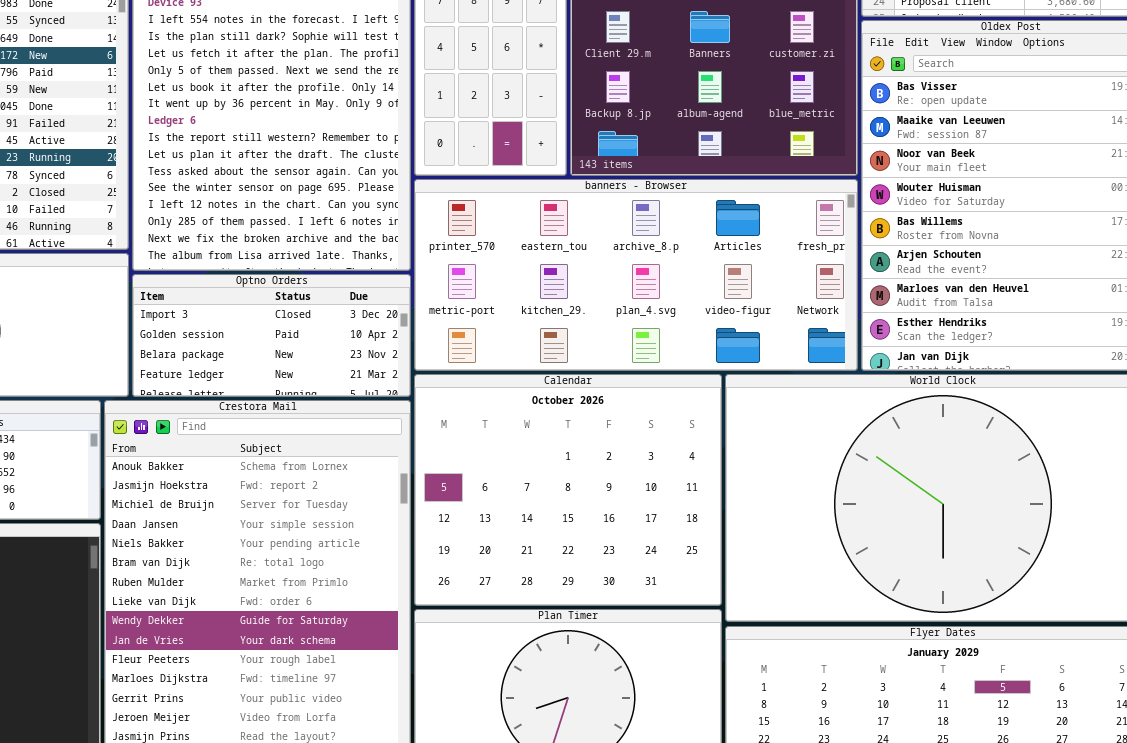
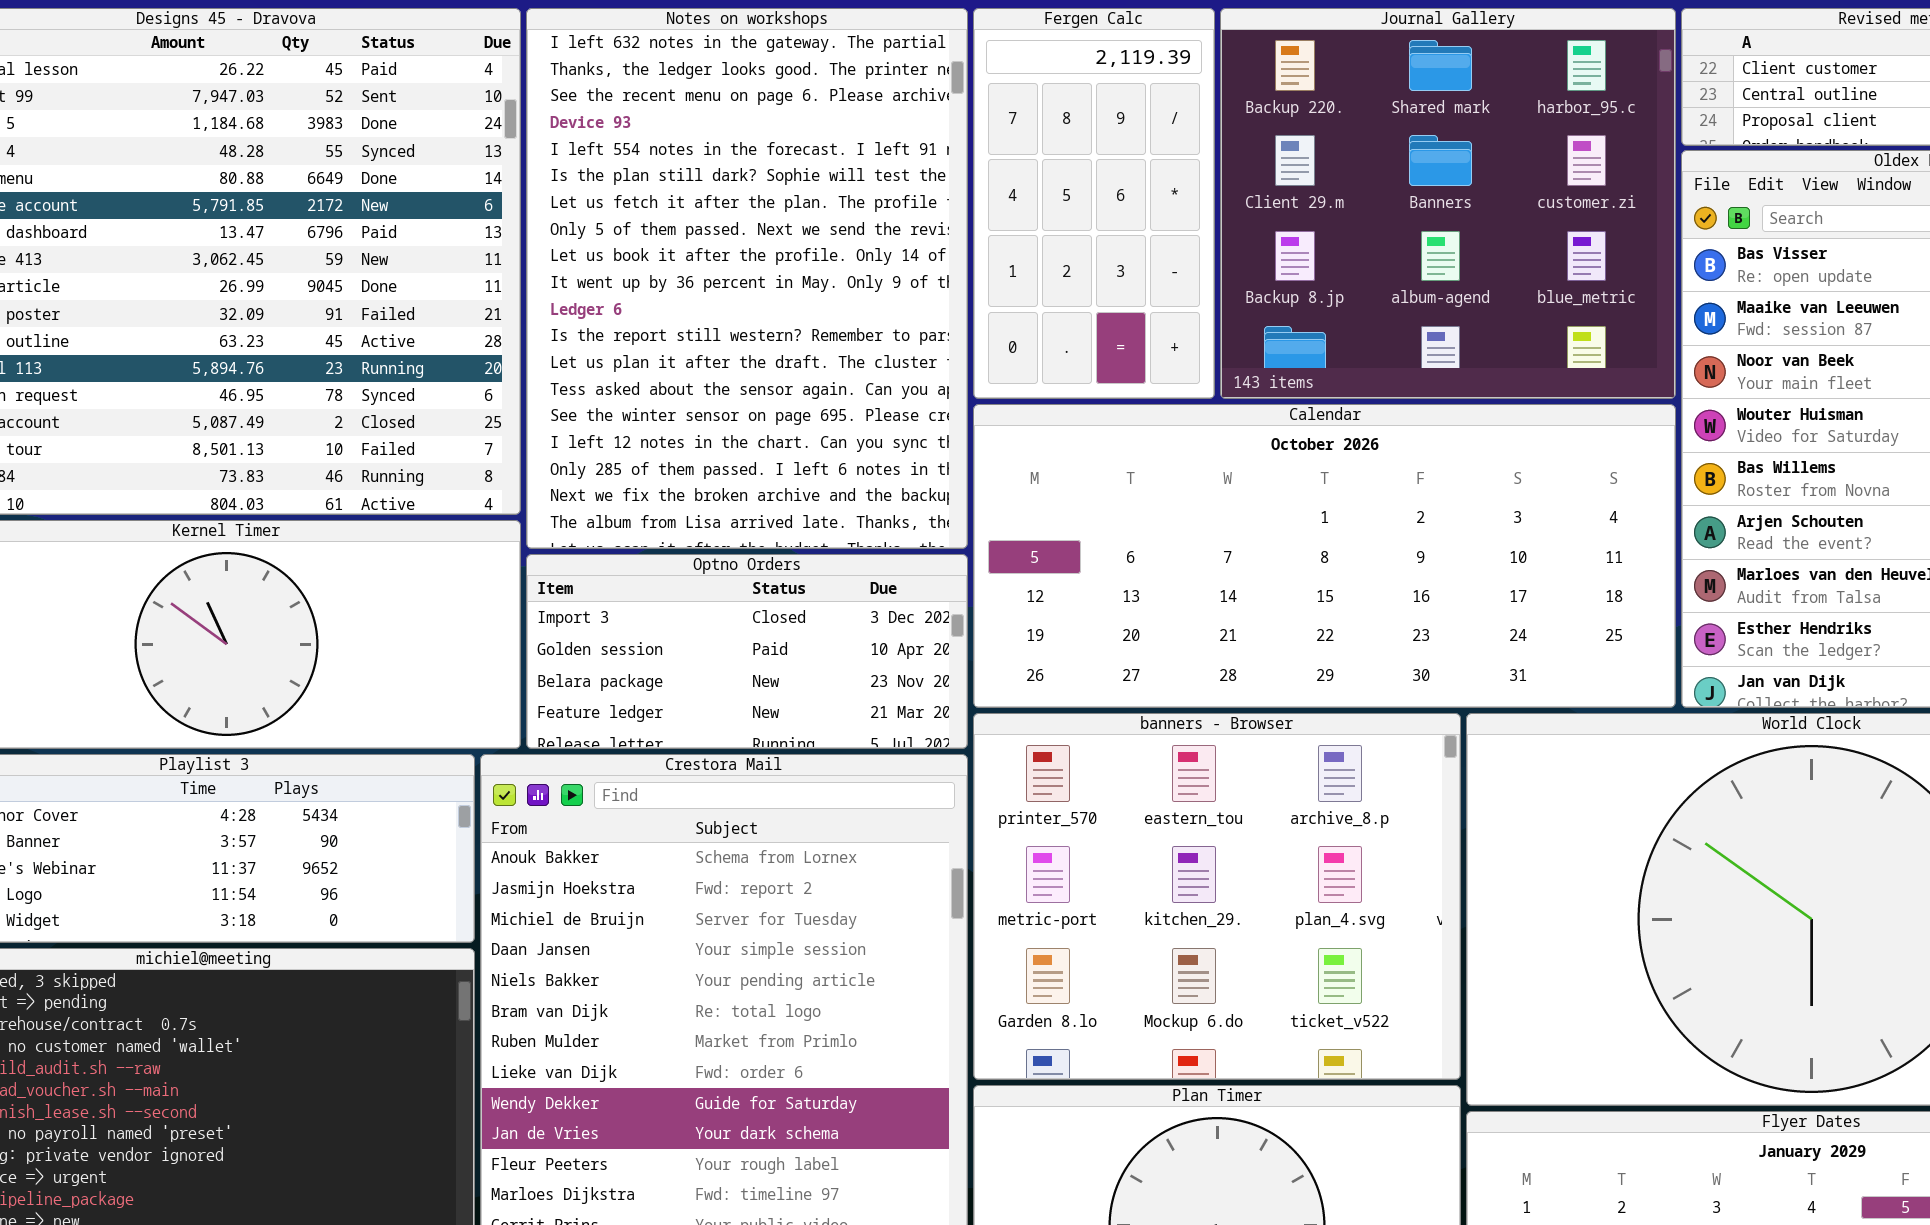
banners - Browser: [414,179,858,371] -> [973,713,1461,1080], moved, resized
Calendar: [414,374,722,606] -> [973,404,1676,708], moved, resized

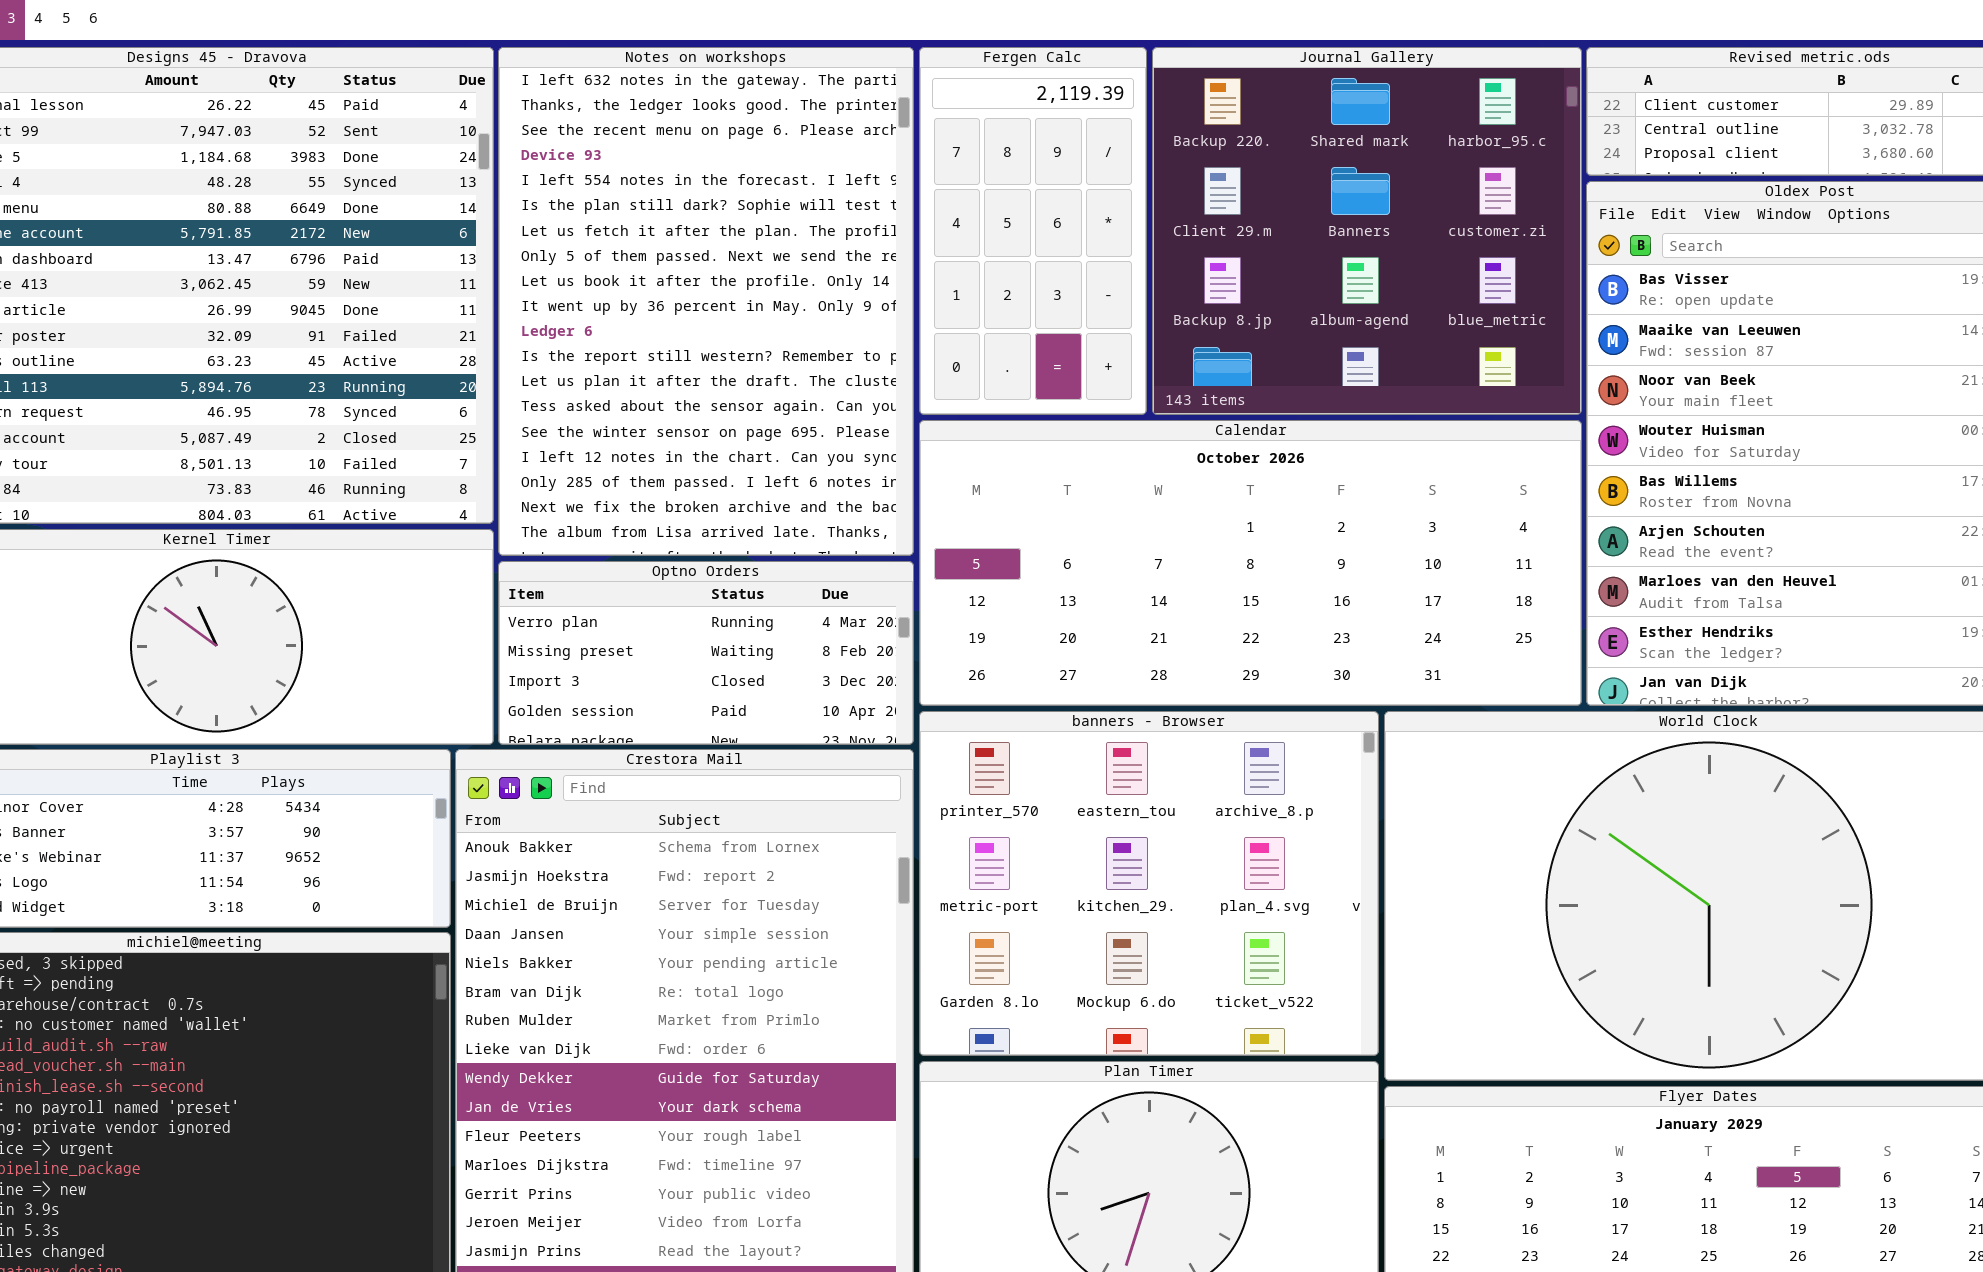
Optno Orders: [526,554,968,749] -> [498,561,914,745], scrolled up 2 rows

